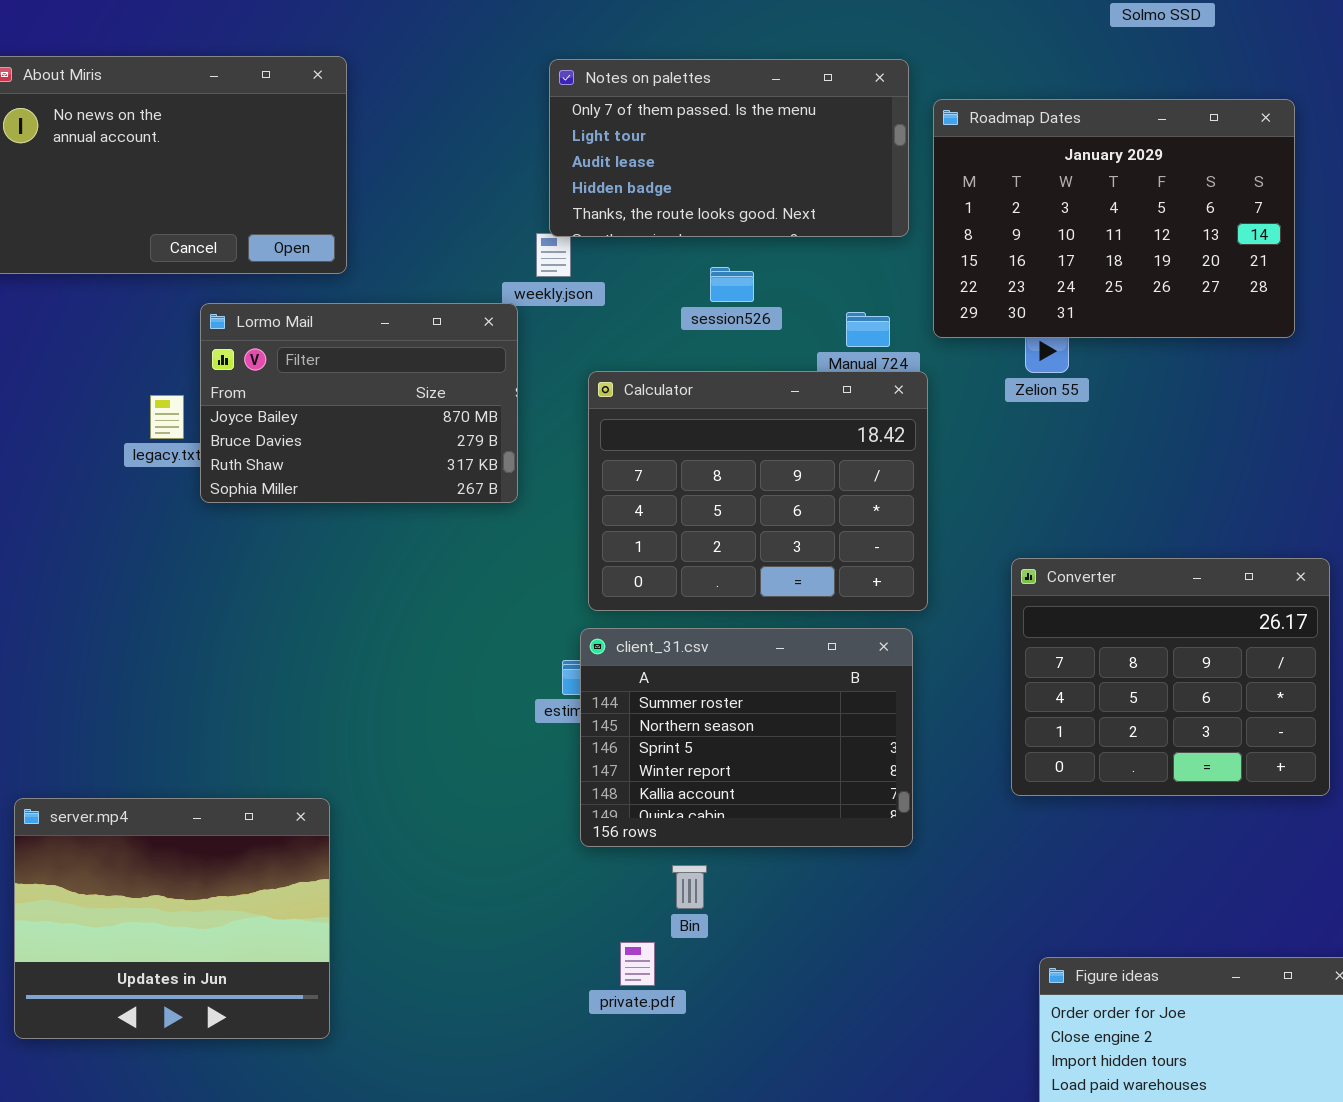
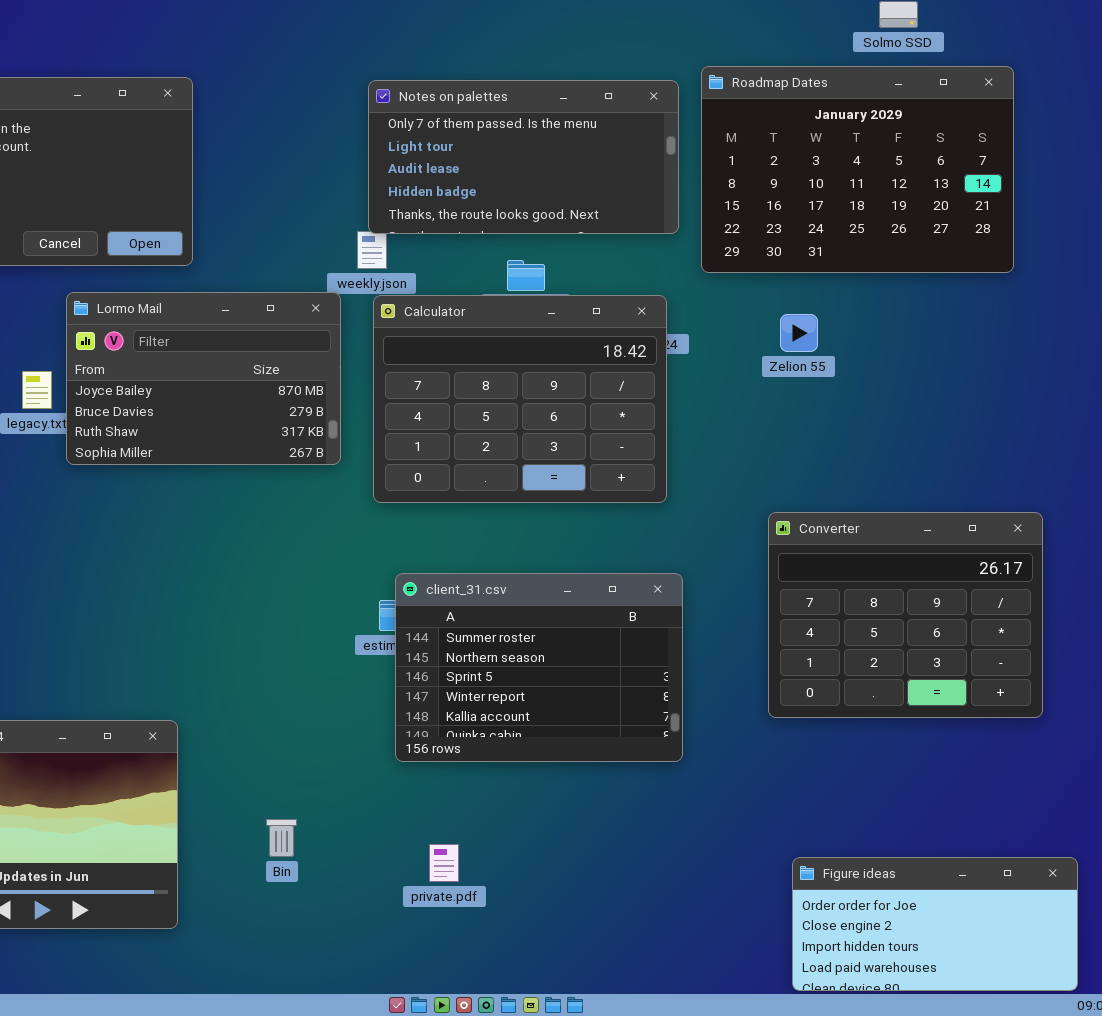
Roadmap Dates: [933,99,1295,338] -> [701,66,1014,273], moved
Calculator: [588,371,928,611] -> [373,295,667,503], moved
Bin: [672,865,707,909] -> [266,819,297,857], moved

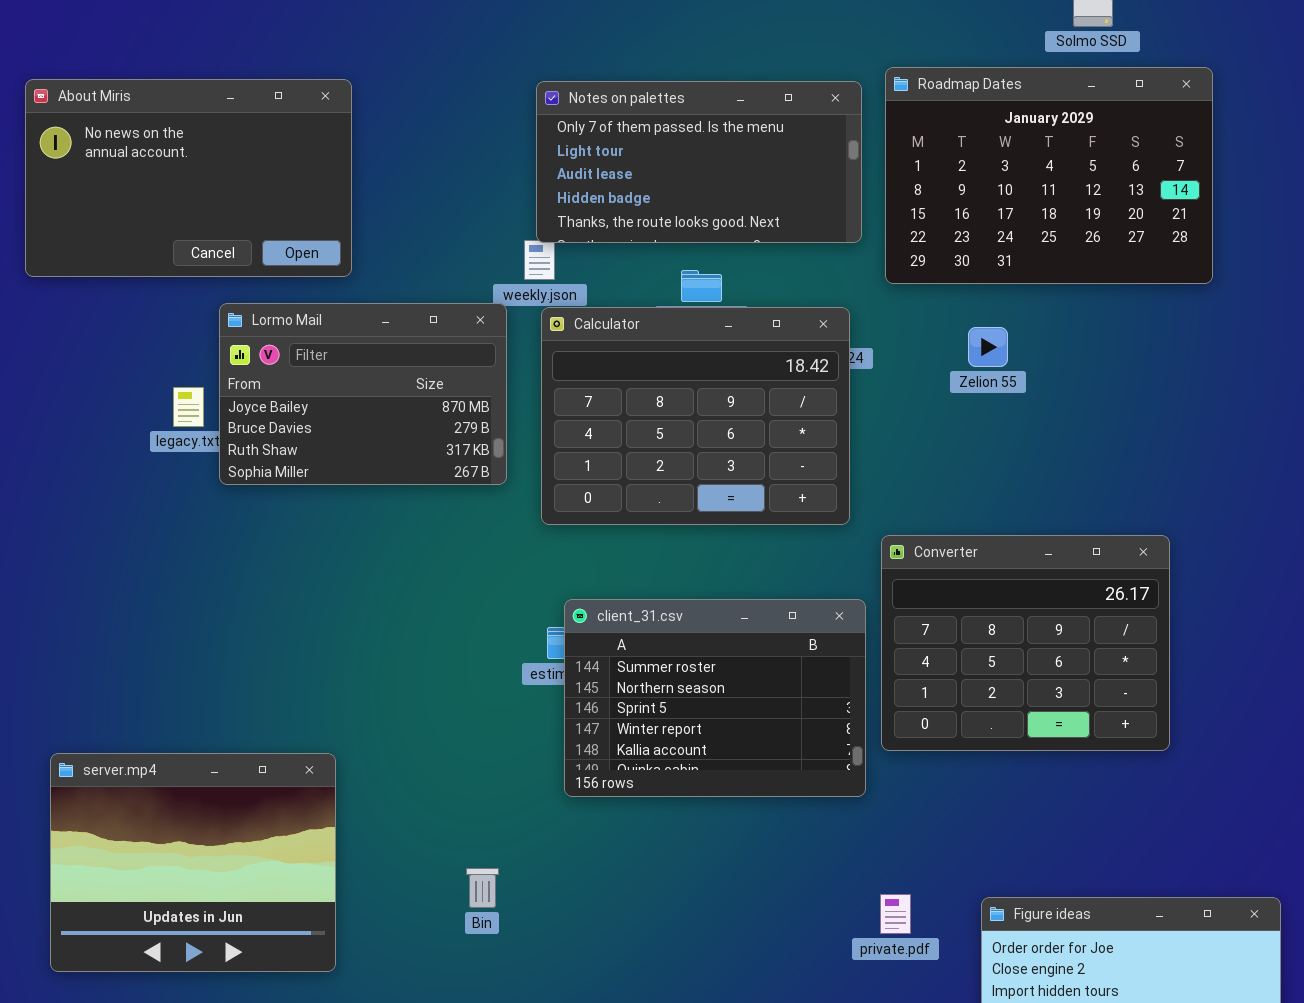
Converter: [768,512,1043,718] -> [881,535,1170,751], moved
Bin: [266,819,297,857] -> [466,868,499,908], moved
private.pdf: [429,844,459,882] -> [880,894,911,934], moved

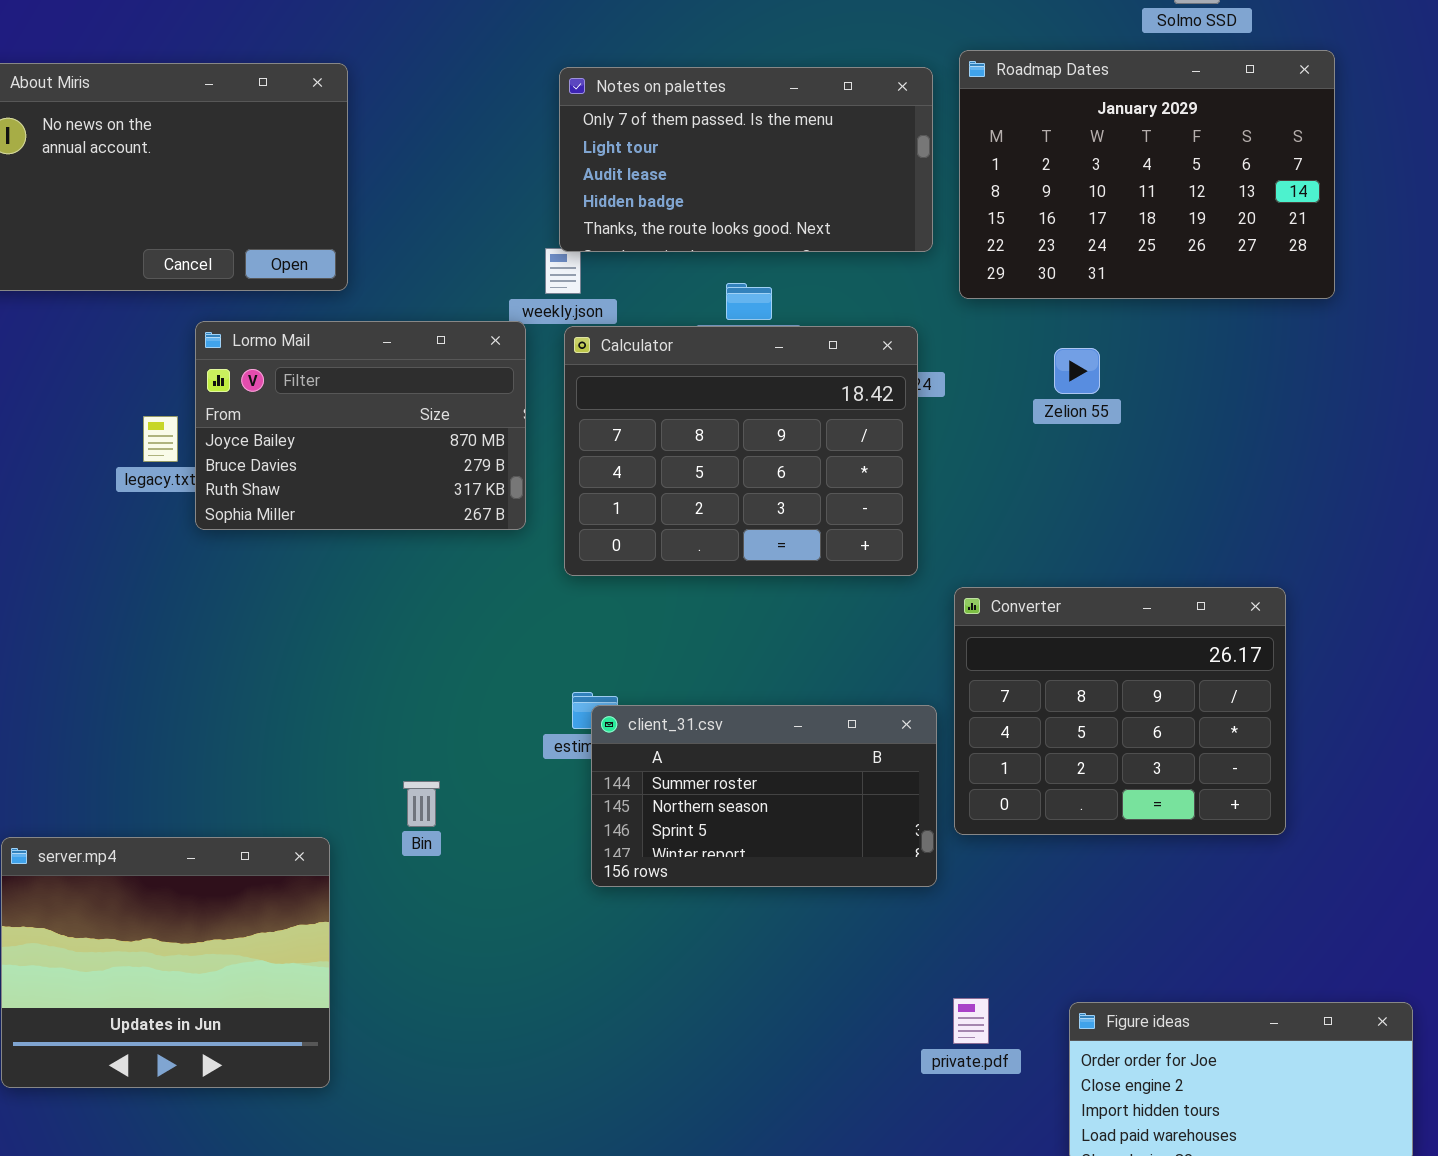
client_31.csv: [564,599,866,797] -> [591,705,937,887], resized
Bin: [466,868,499,908] -> [403,781,440,827], moved

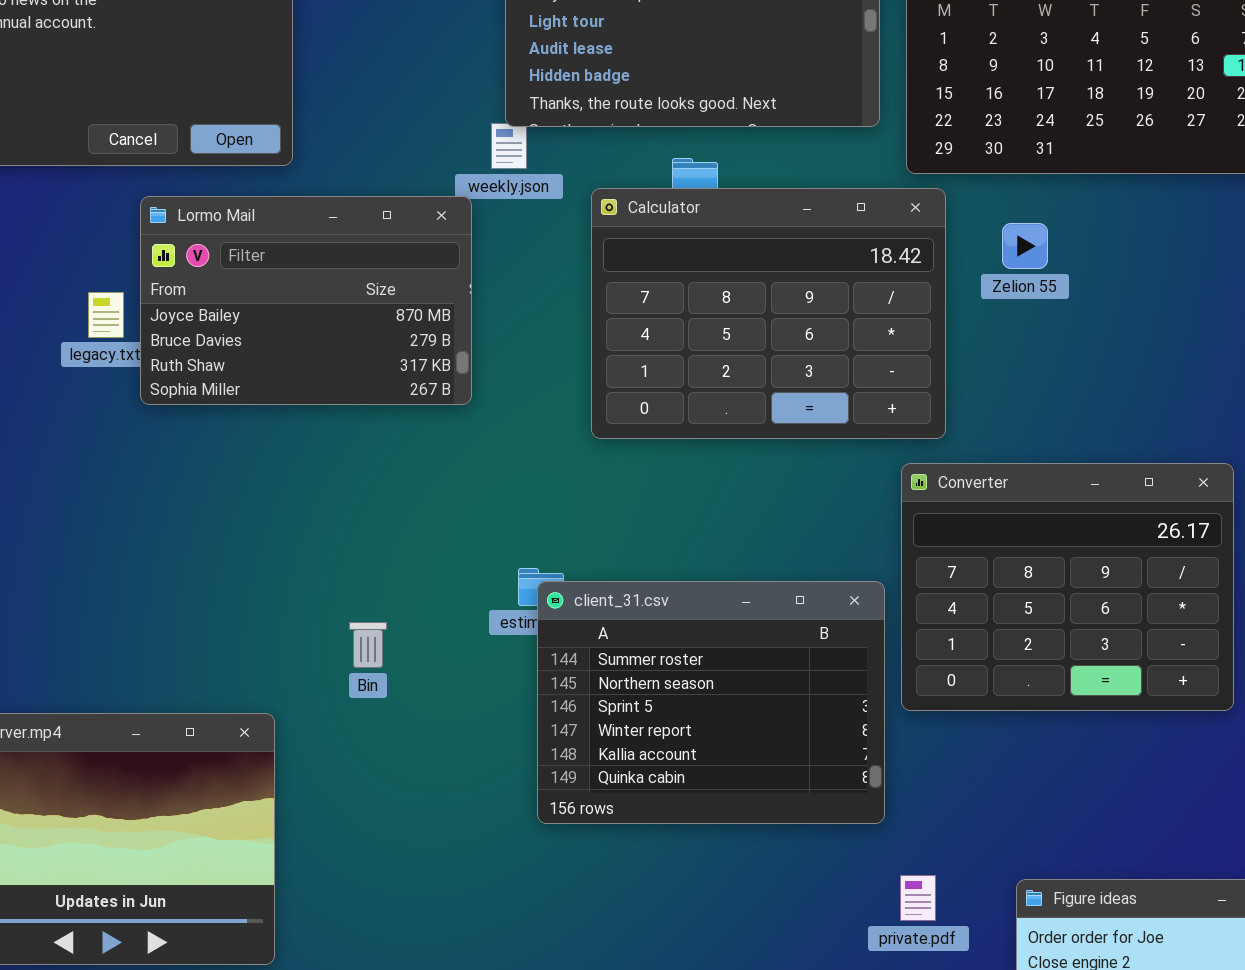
Calculator: [564,326,918,576] -> [591,188,946,439], moved
client_31.csv: [591,705,937,887] -> [537,581,885,824], resized
Bin: [403,781,440,827] -> [349,622,387,668], moved

